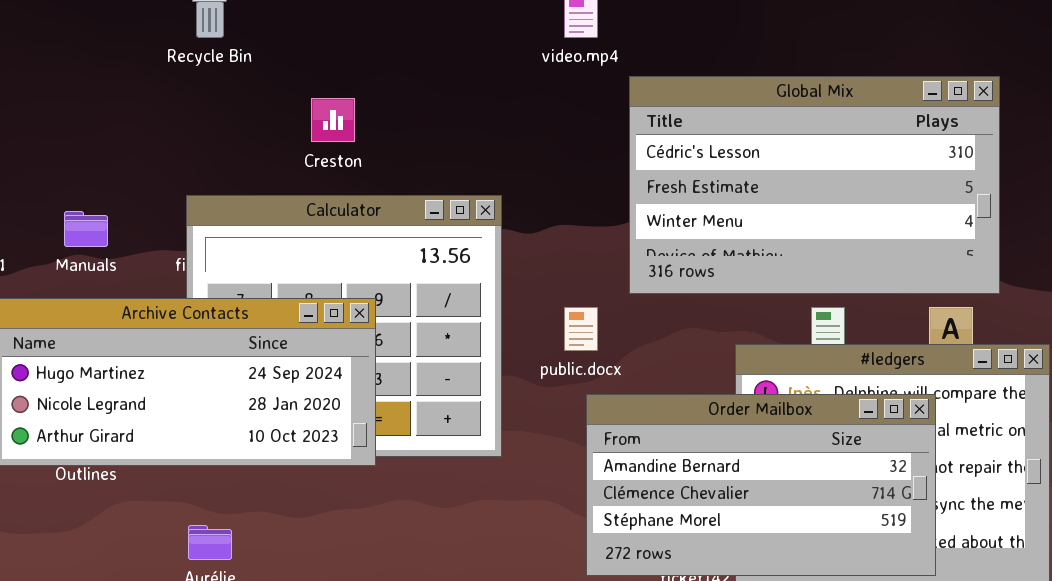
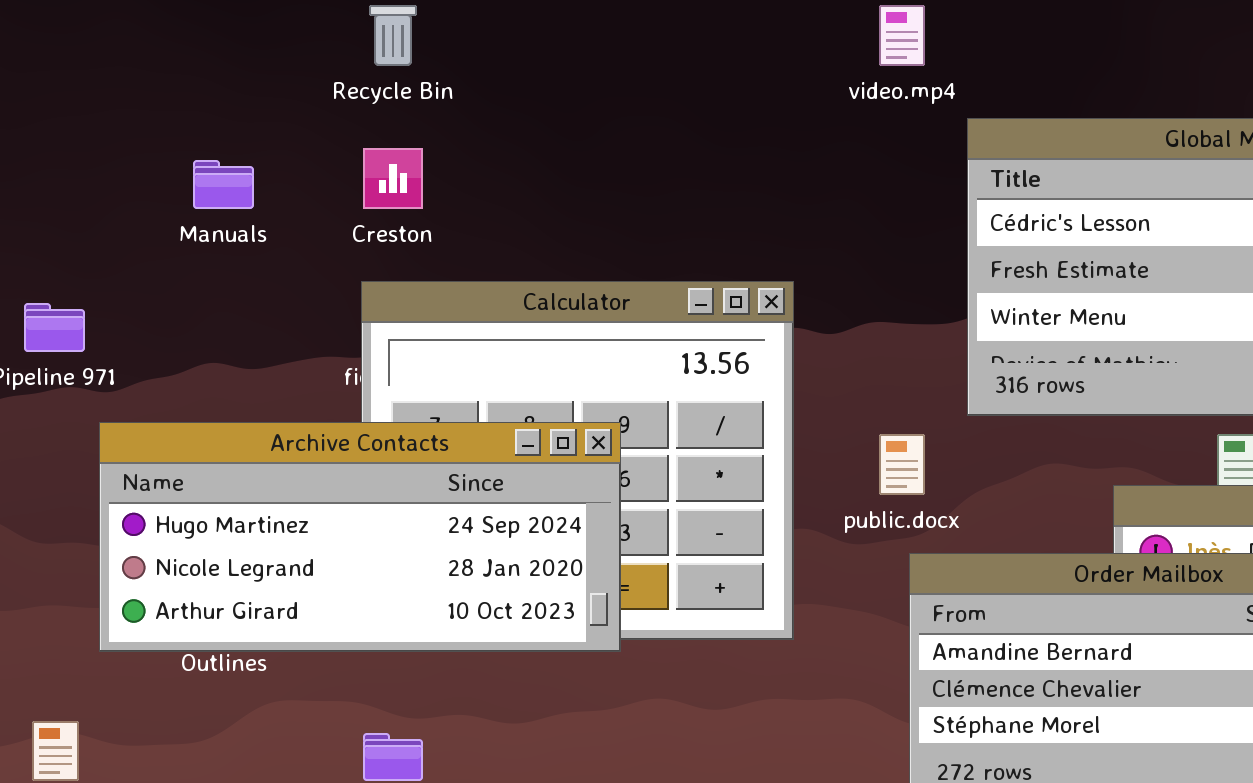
Creston: [311,98,355,142] -> [363,148,423,209], moved
Manuals: [64,211,108,247] -> [193,160,254,209], moved

